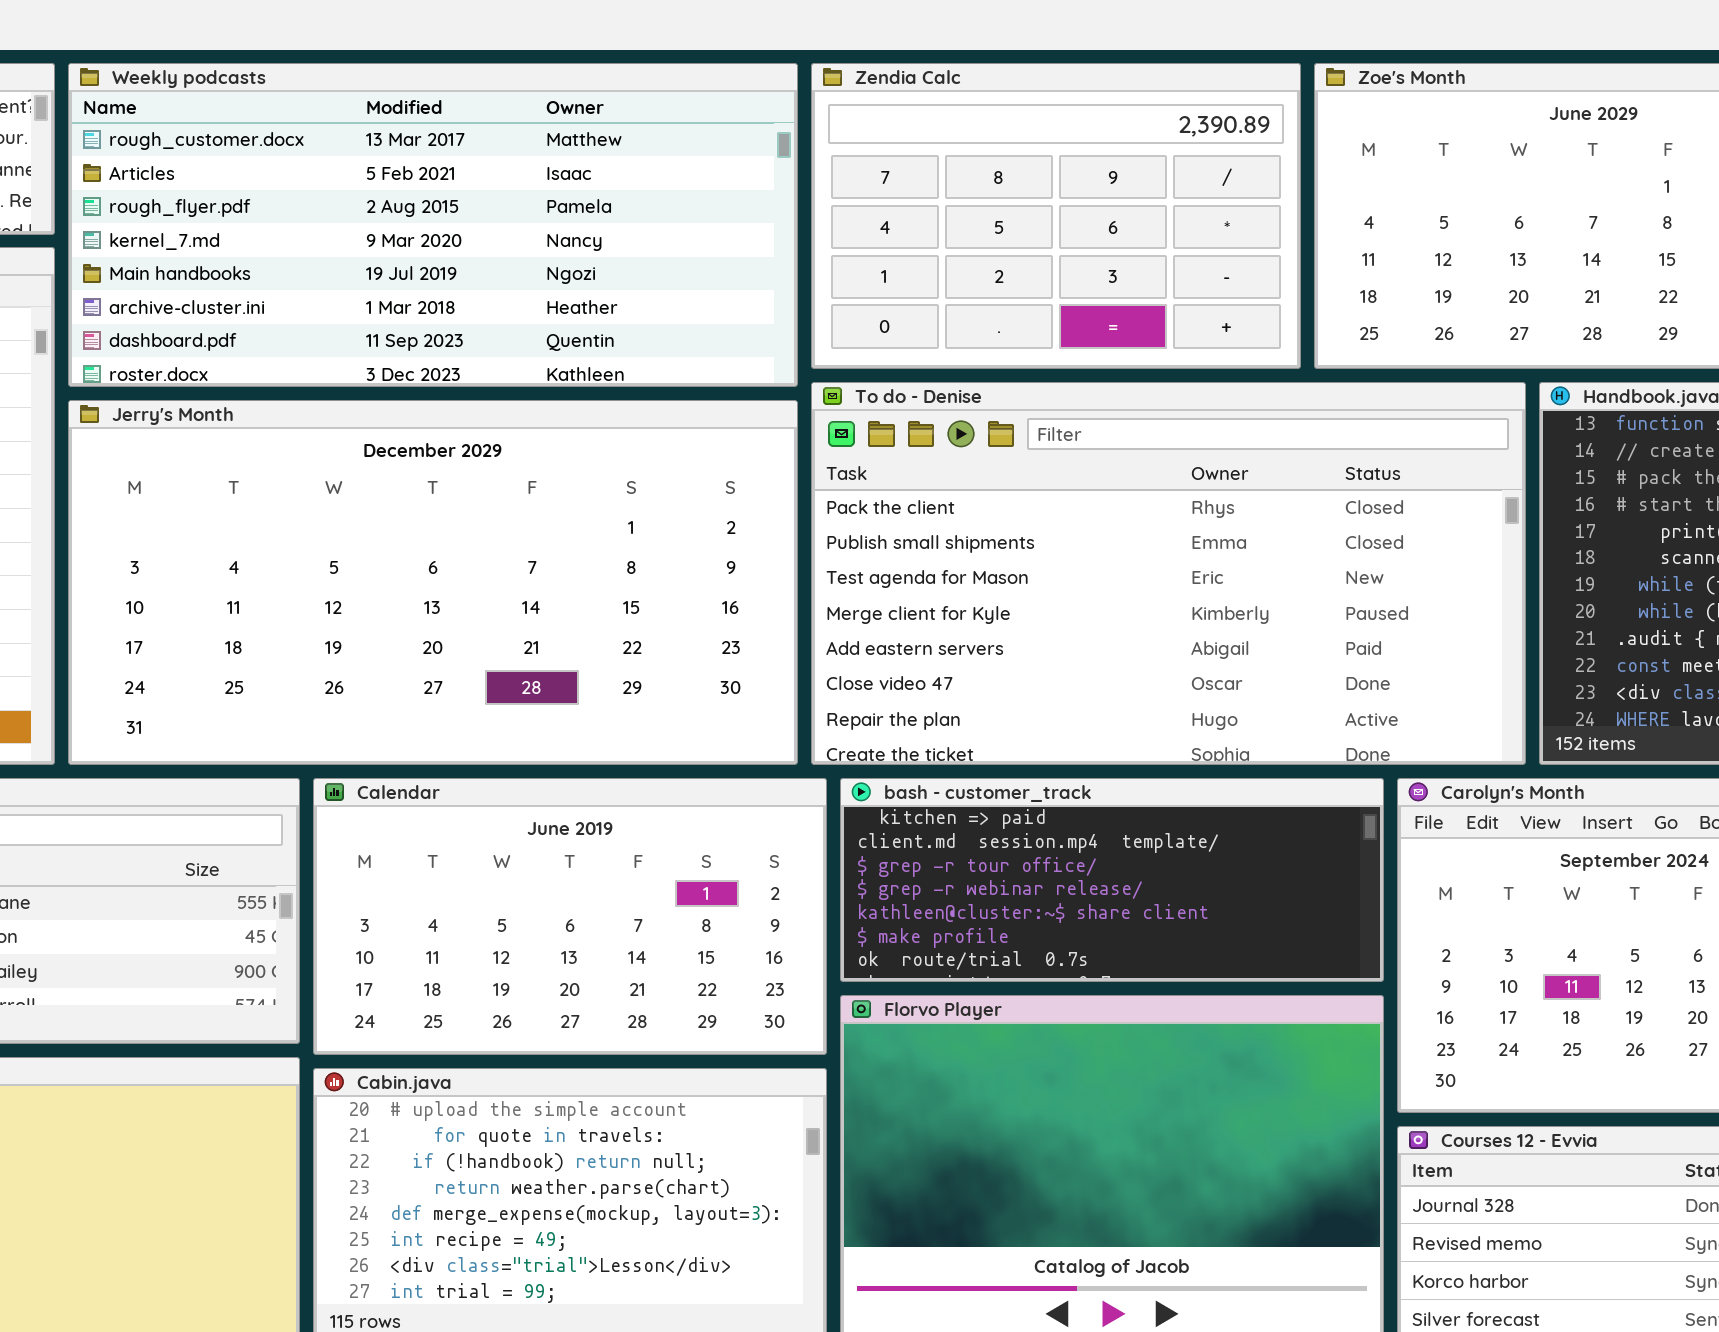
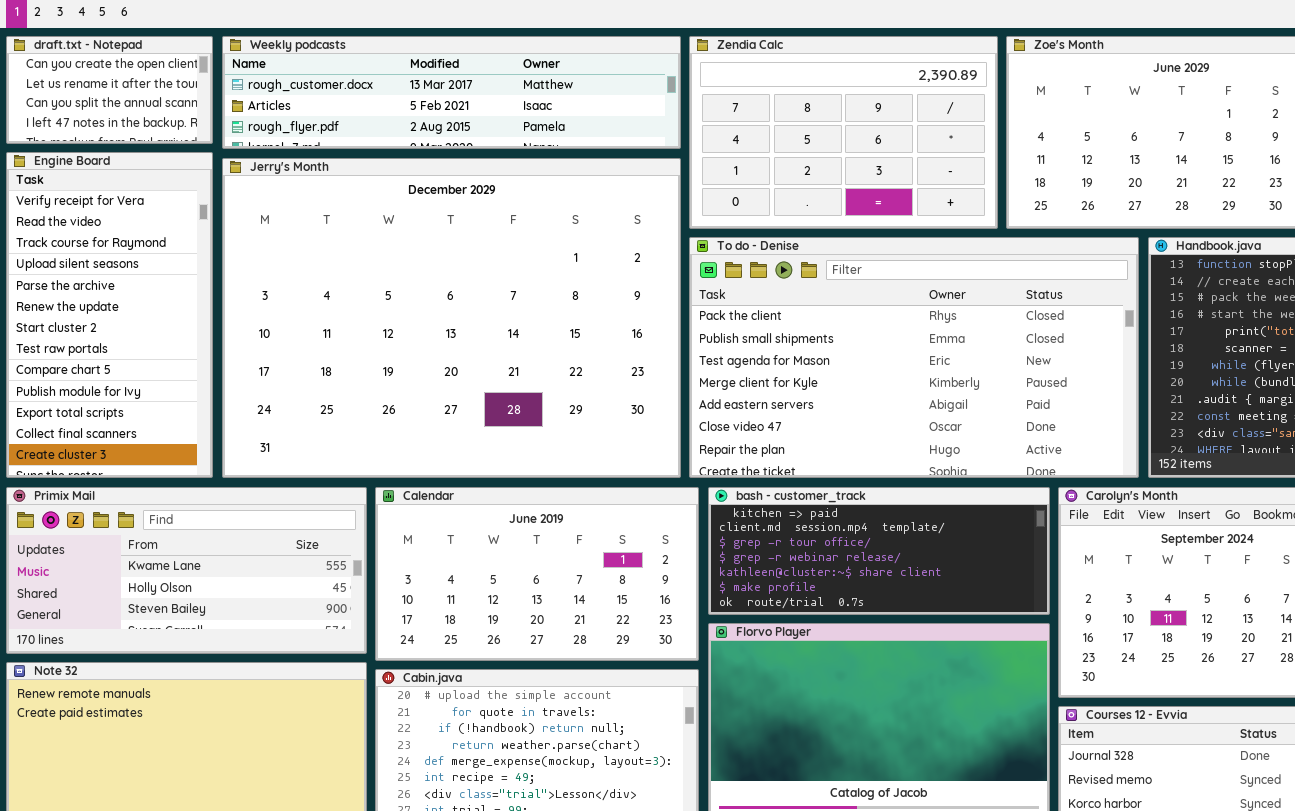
Weekly podcasts: [68,63,798,387] -> [222,36,681,149], resized
Jerry's Month: [68,400,798,765] -> [222,158,681,478], resized

